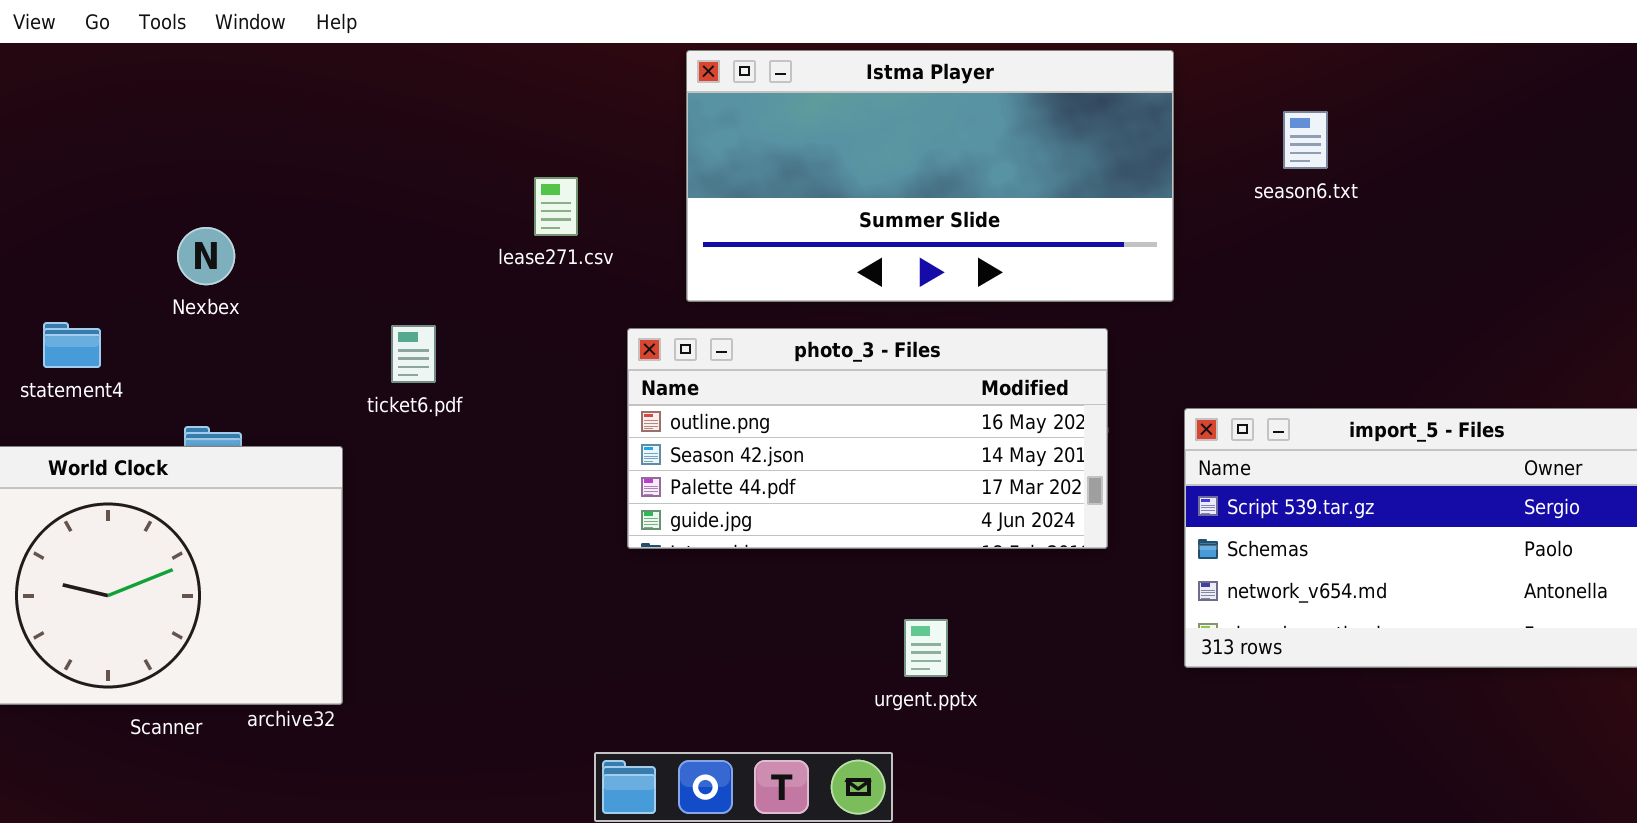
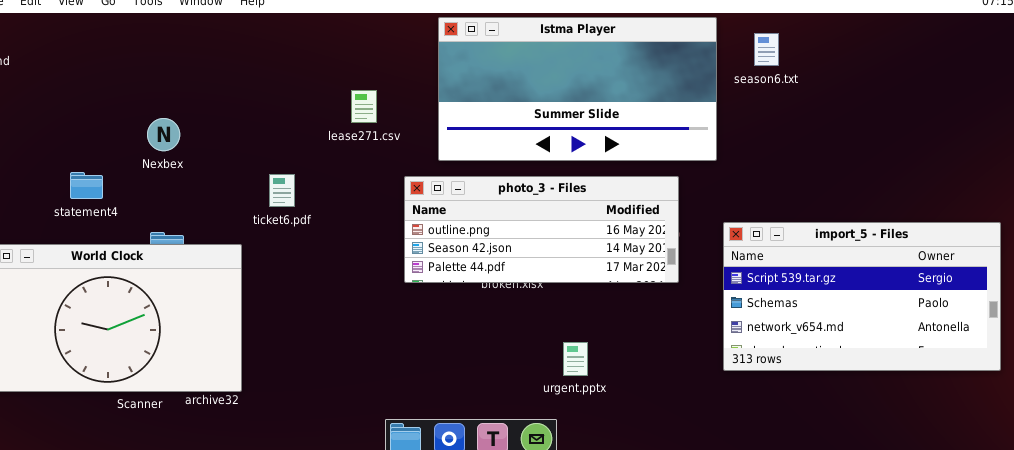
season6.txt: [1283,111,1328,169] -> [754,33,779,66], moved
photo_3 - Files: [627,328,1108,549] -> [404,176,679,283], resized

